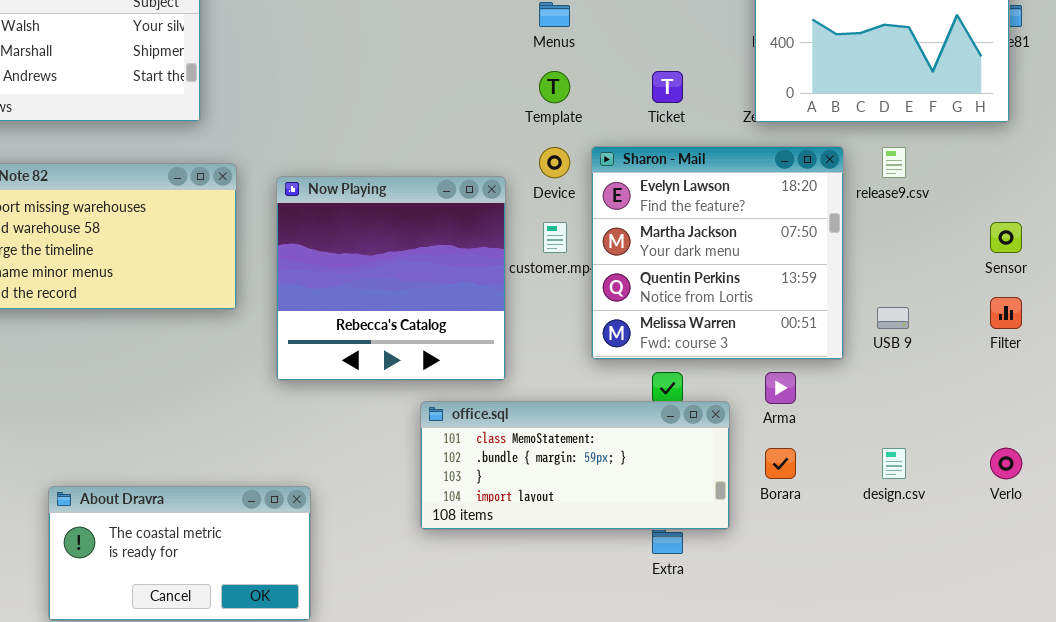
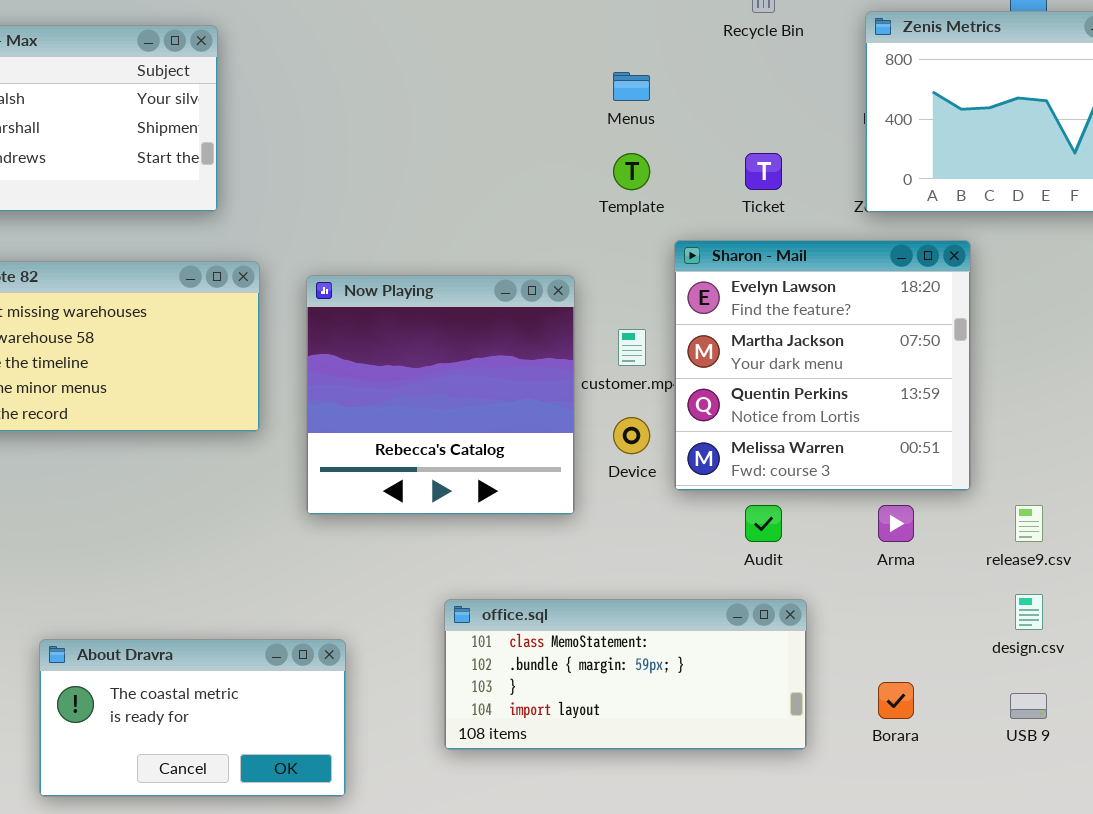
Device: [539,147,570,178] -> [613,417,650,454], moved
release9.csv: [882,147,906,178] -> [1015,505,1043,542], moved
USB 9: [877,307,909,329] -> [1010,693,1047,719], moved
office.sql: [420,401,730,530] -> [444,599,807,750], moved
Borara: [765,448,796,479] -> [878,682,914,719], moved

